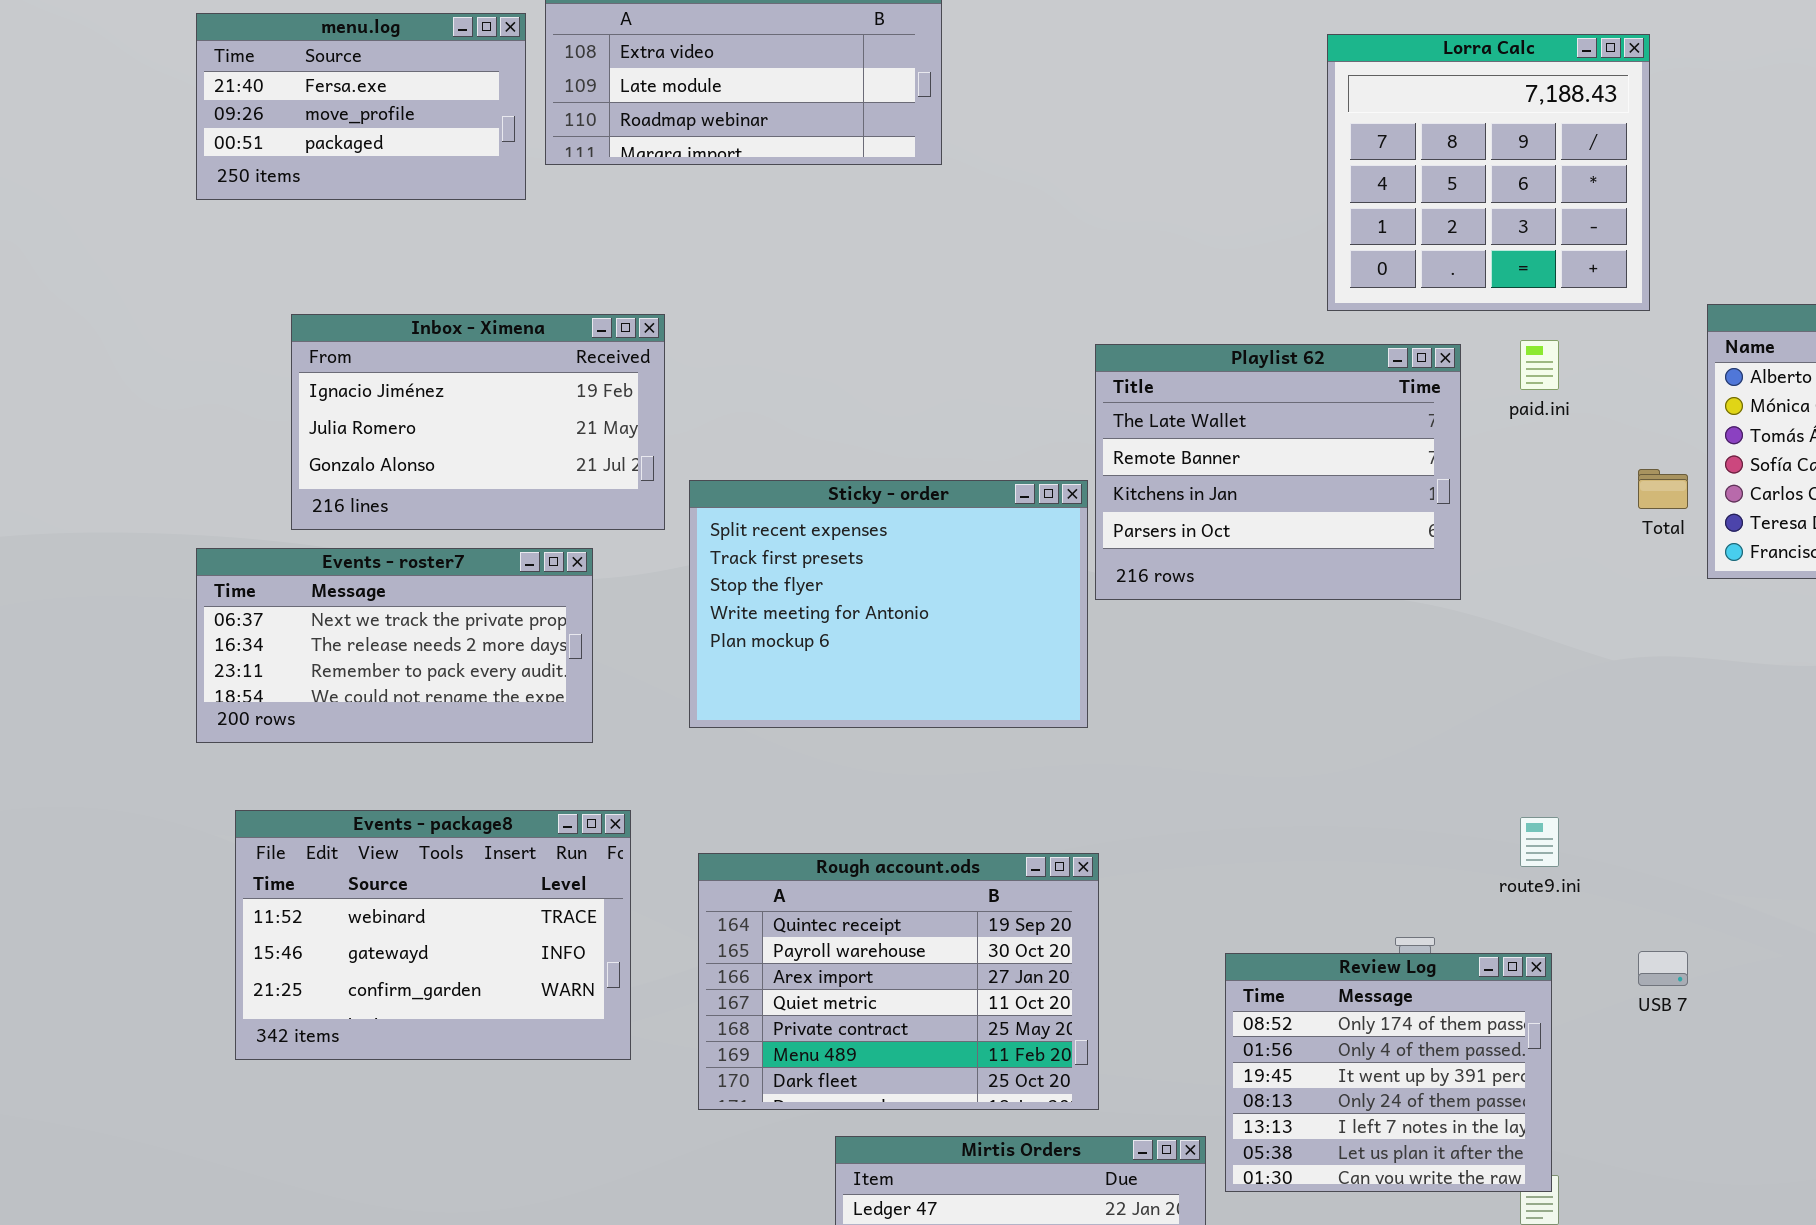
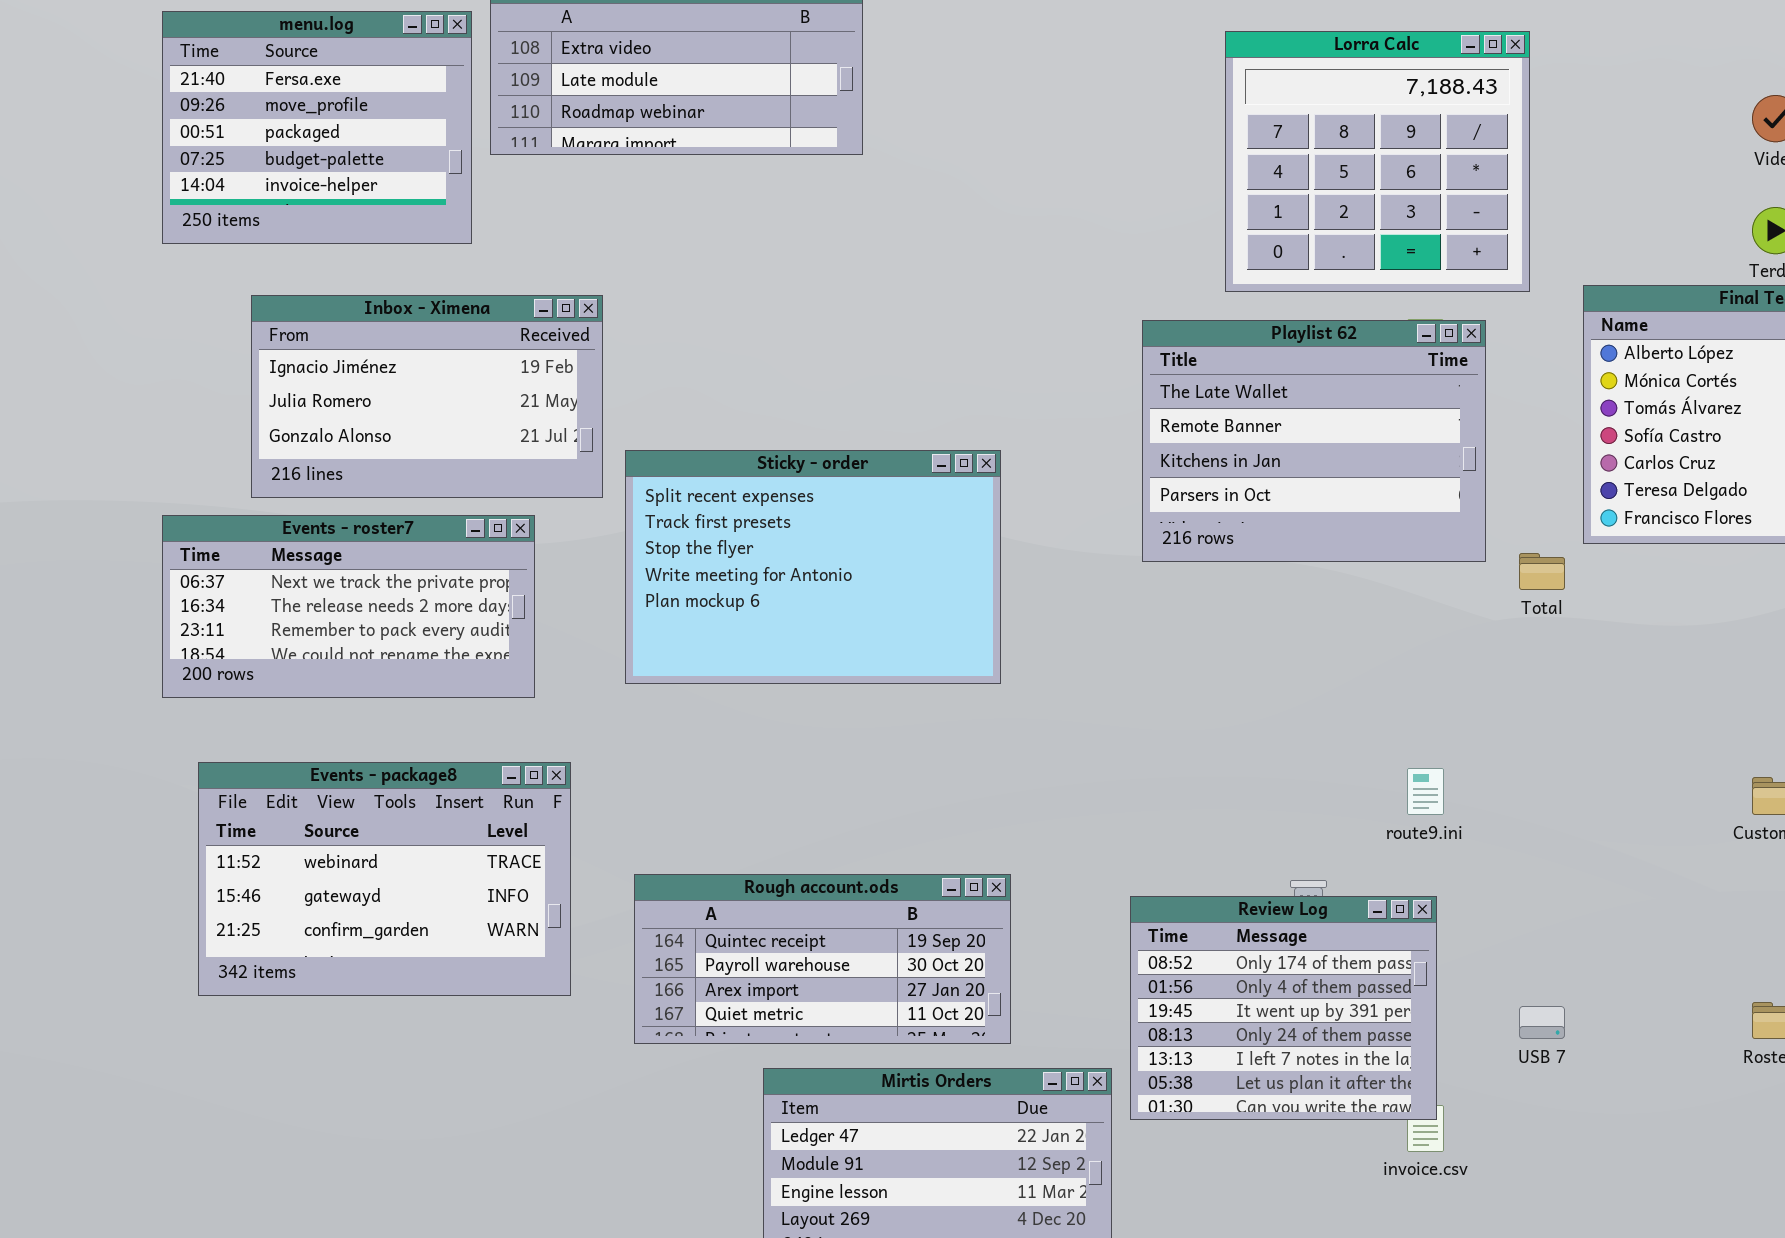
menu.log: [196,13,526,200] -> [162,11,472,244], resized
Playlist 62: [1095,344,1461,600] -> [1142,320,1486,562], moved
Total: [1638,469,1688,509] -> [1519,553,1565,590], moved
Rough account.ods: [698,853,1099,1110] -> [634,874,1011,1044], resized
USB 7: [1638,951,1688,986] -> [1519,1006,1565,1039], moved

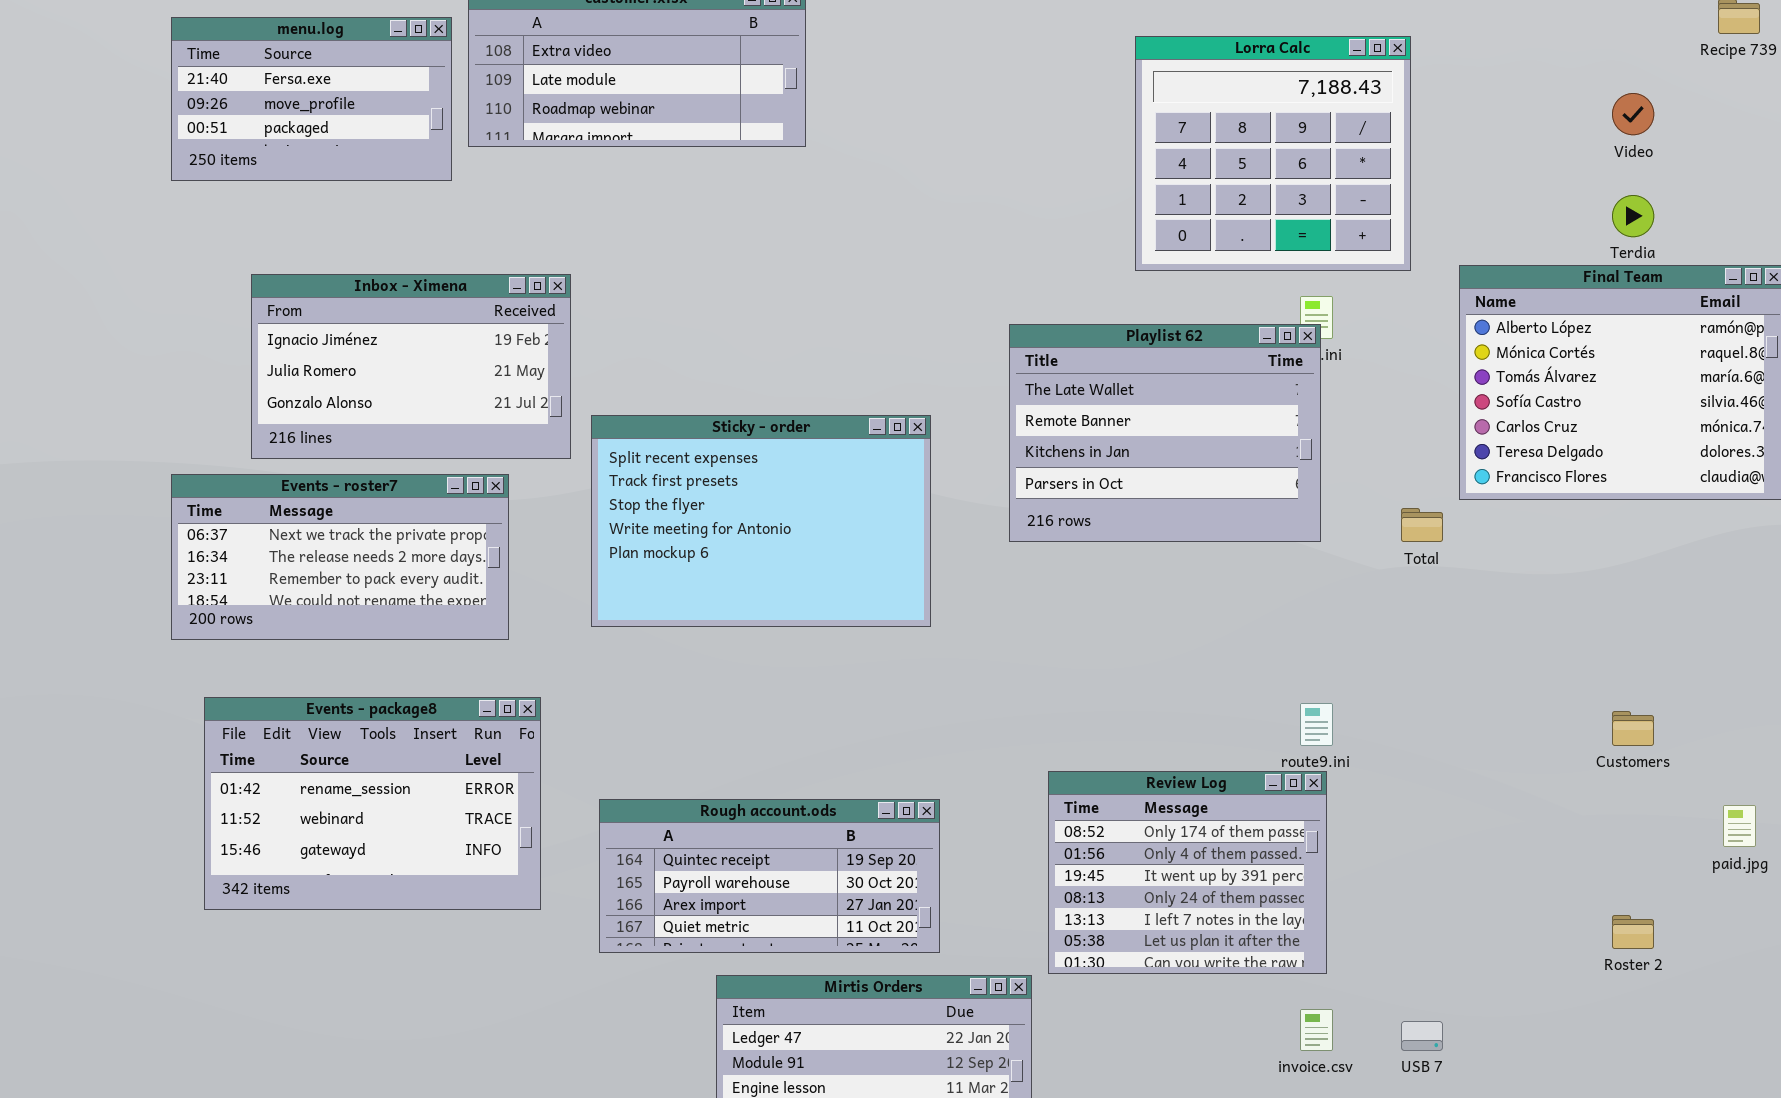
menu.log: [162,11,472,244] -> [171,17,452,181], resized
Playlist 62: [1142,320,1486,562] -> [1009,324,1321,542], moved
Events - package8: [198,762,571,996] -> [204,697,541,910], scrolled up 1 row
Review Log: [1130,896,1437,1120] -> [1048,771,1327,974], moved
USB 7: [1519,1006,1565,1039] -> [1401,1021,1443,1051], moved

